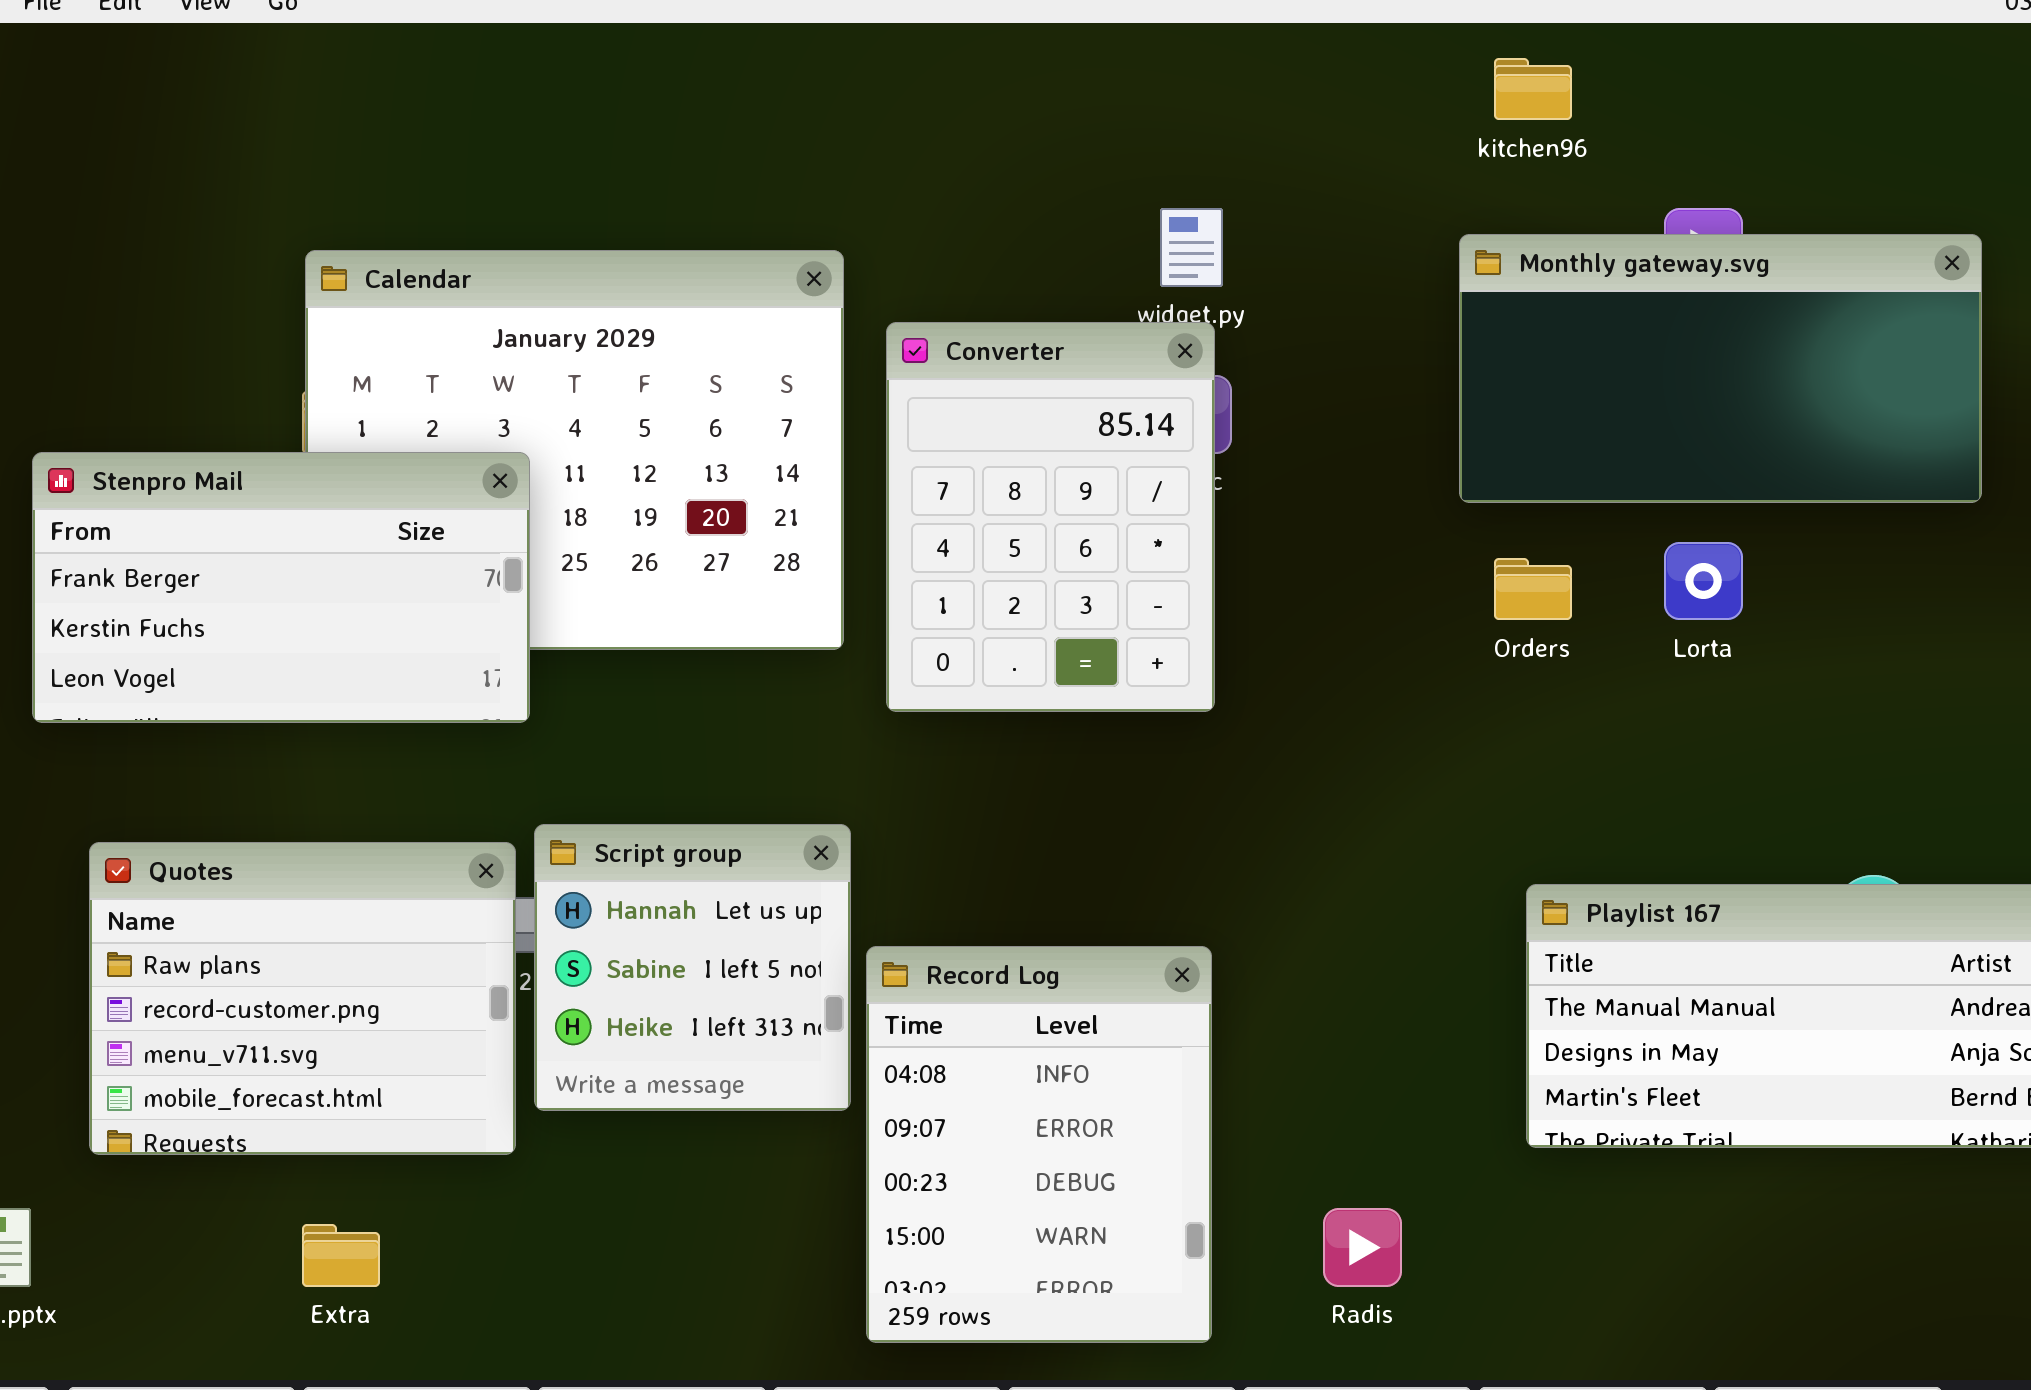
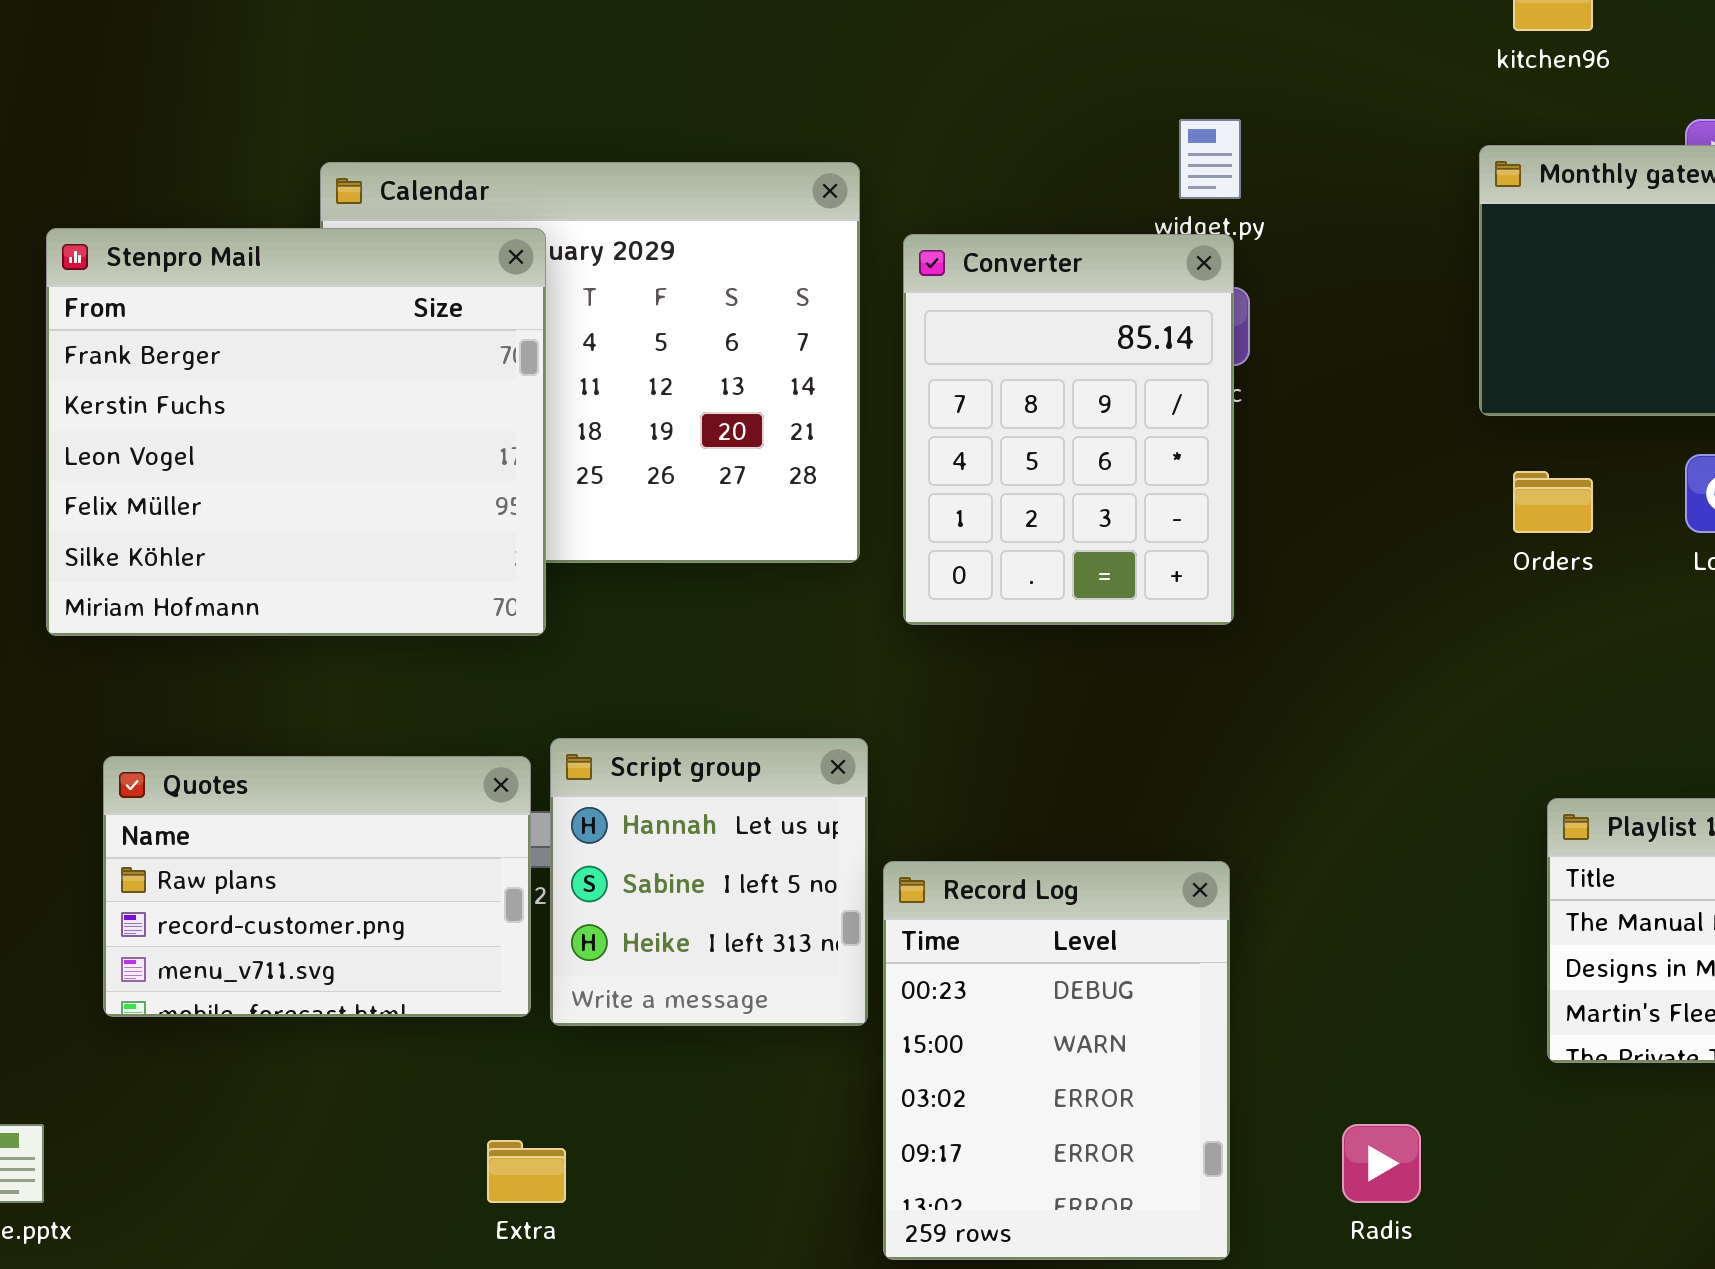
Stenpro Mail: [32,452,530,723] -> [46,228,546,636], resized
Quotes: [89,842,516,1155] -> [103,756,531,1017], resized
Record Log: [866,946,1212,1343] -> [883,861,1230,1260], scrolled down 2 rows
Extra: [302,1224,380,1287] -> [487,1140,566,1203], moved

